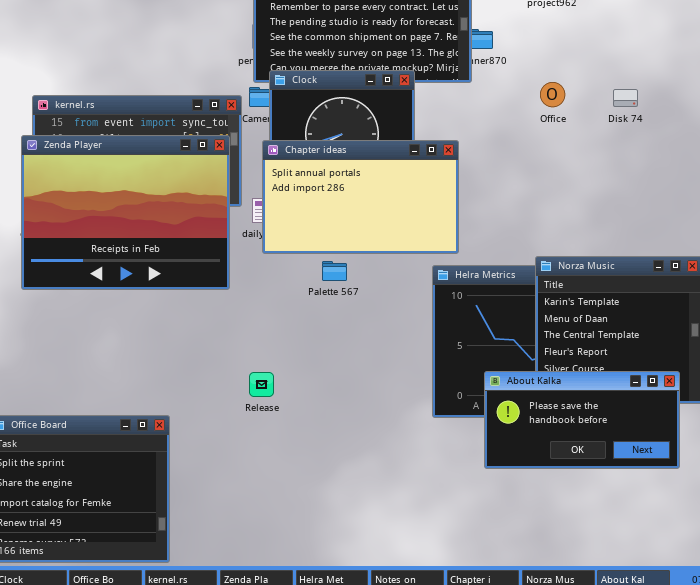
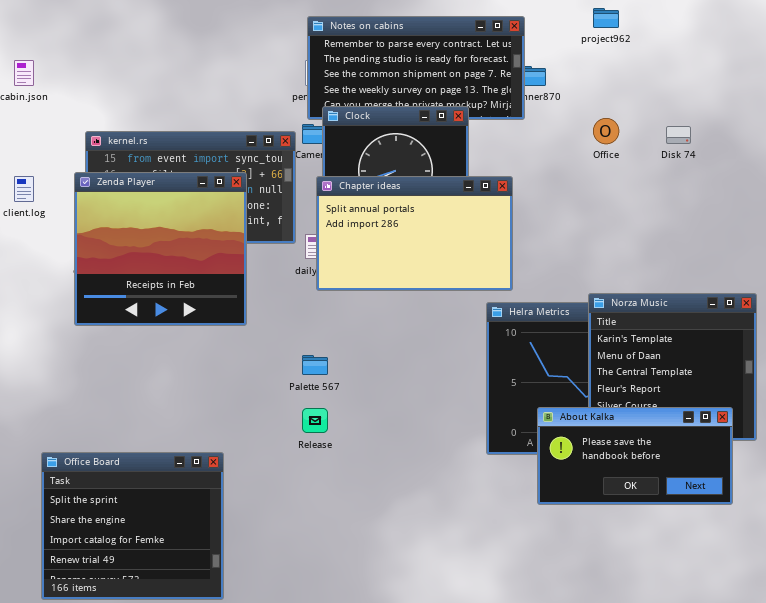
Zenda Player: [21,135,230,290] -> [74,172,247,326], resized
Palette 567: [322,261,347,281] -> [302,355,328,375], moved

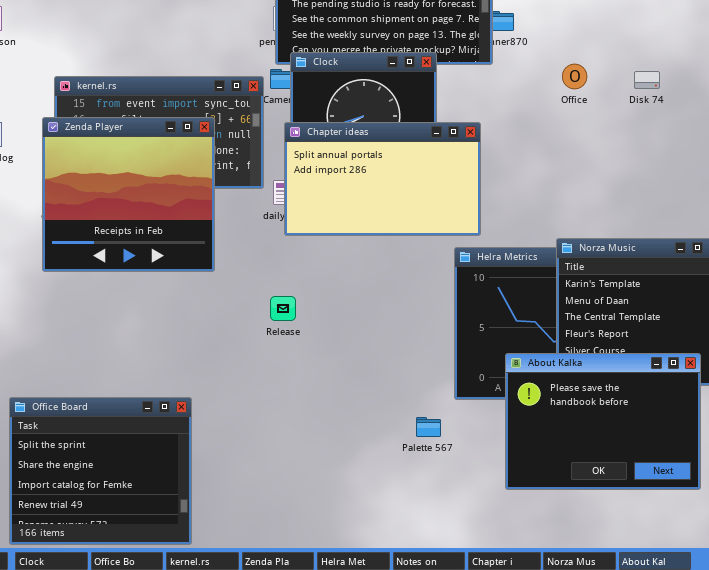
Palette 567: [302,355,328,375] -> [416,417,441,437], moved
About Kalka: [537,407,733,505] -> [505,353,701,490], resized
Release: [302,408,328,433] -> [270,296,296,321], moved

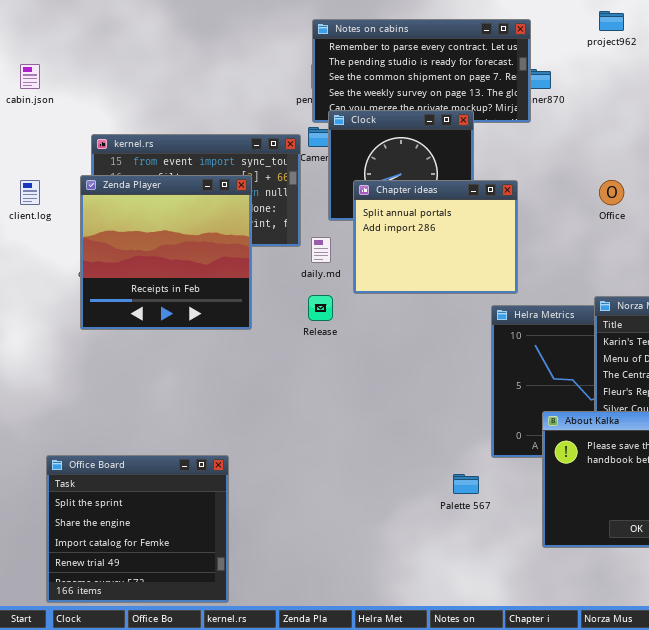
Office: [562,64,587,89] -> [599,180,624,205], moved
Chapter ideas: [284,122,481,236] -> [353,180,518,294], resized
Release: [270,296,296,321] -> [308,295,333,321], moved

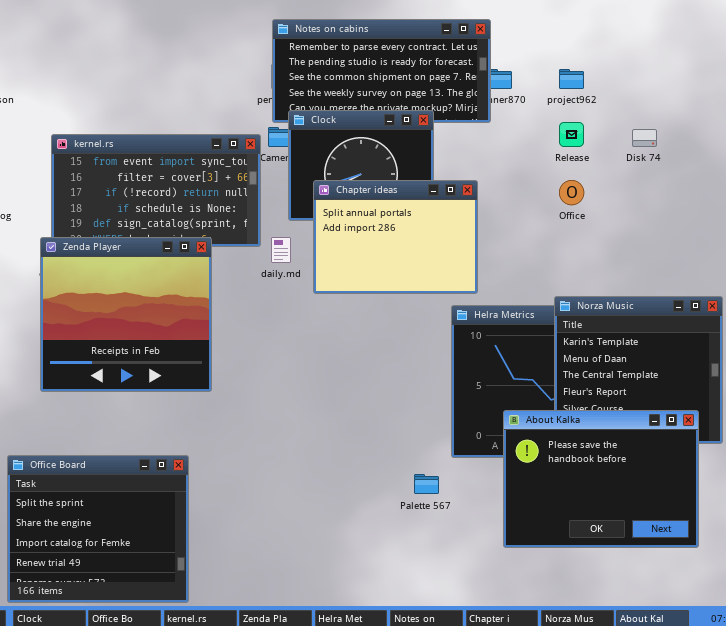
project962: [599,11,624,31] -> [559,69,584,89], moved
Zenda Player: [80,175,252,330] -> [40,237,212,392], moved
Release: [308,295,333,321] -> [559,122,584,147], moved

